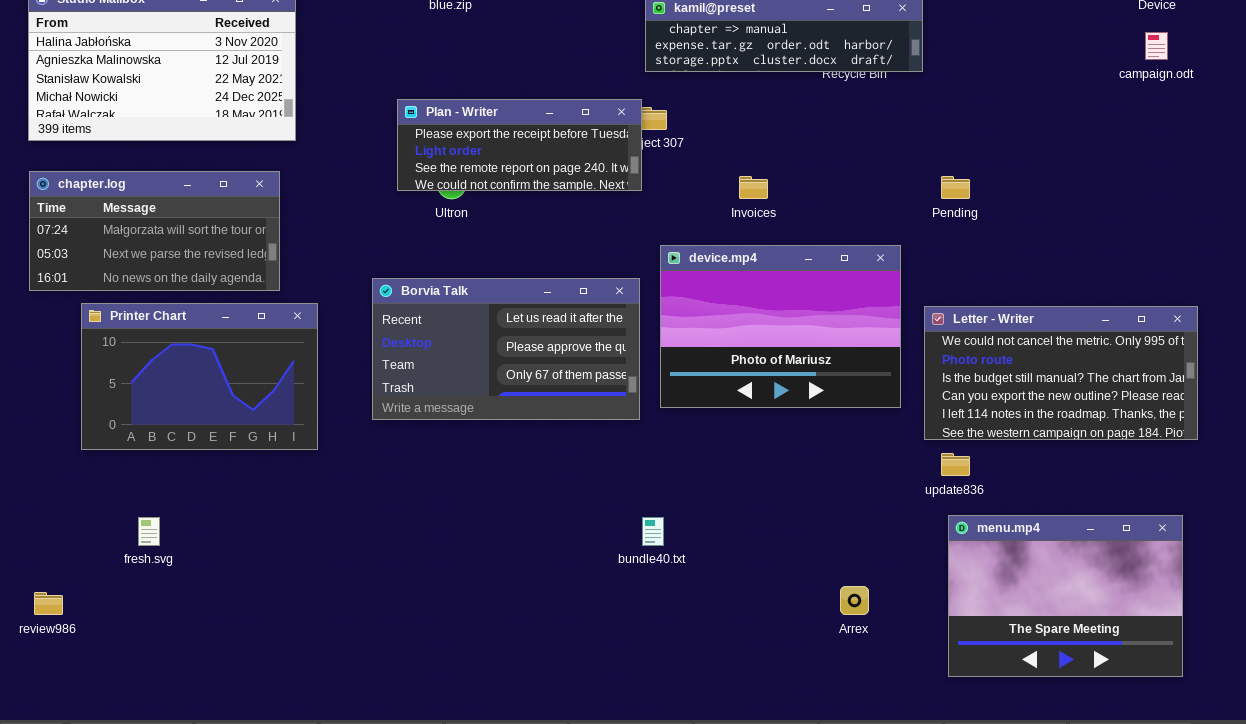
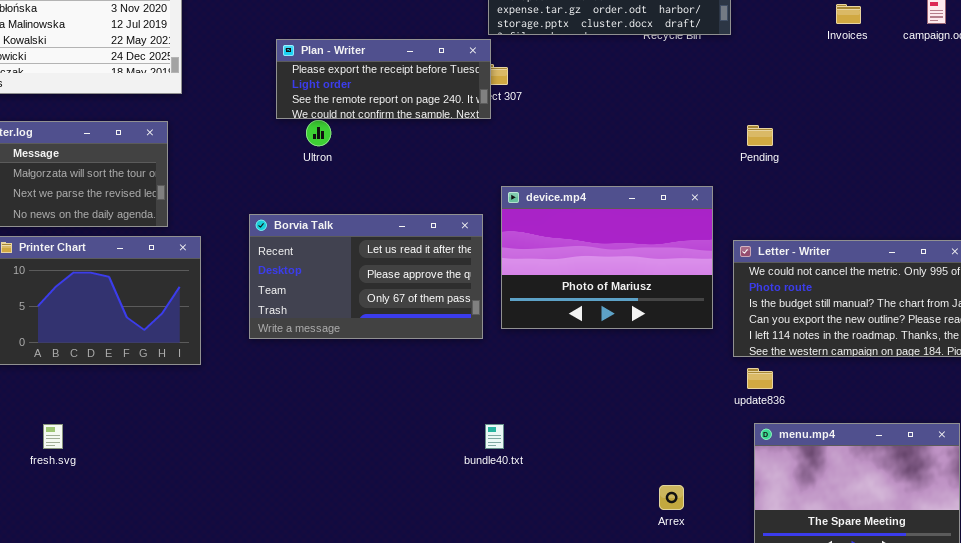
Plan - Writer: [397,99,642,191] -> [276,39,491,119], moved
Invoices: [739,176,768,199] -> [836,4,861,24], moved

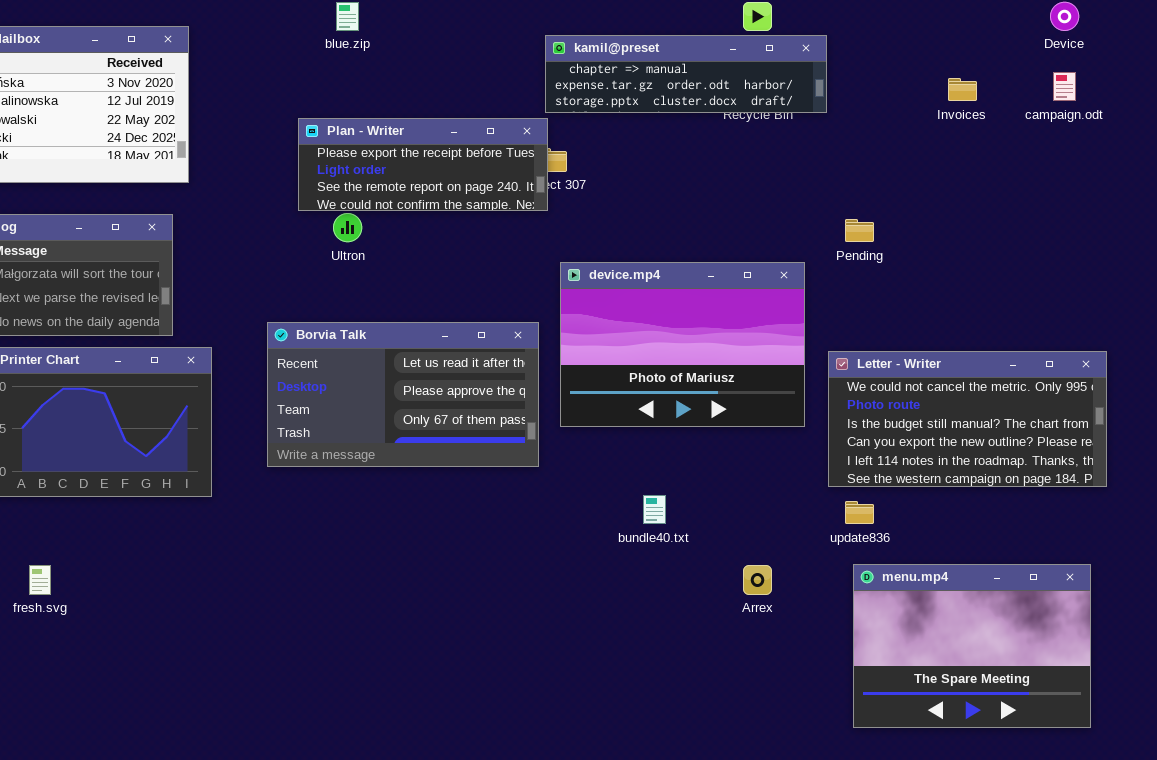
device.mp4: [501,186,713,329] -> [560,262,805,427], moved
bundle40.txt: [485,424,504,449] -> [643,495,666,524], moved
Arrex: [659,485,684,510] -> [743,565,772,595], moved

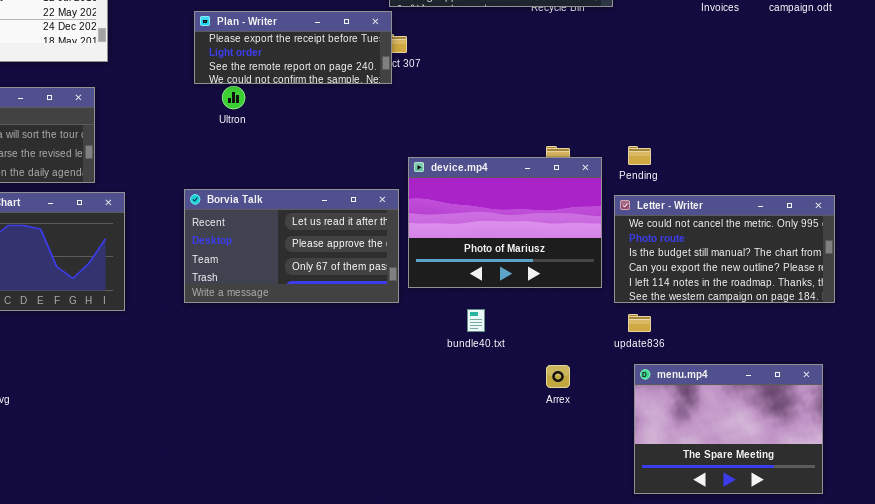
Pending: [845,219,874,242] -> [628,146,651,165], moved
device.mp4: [560,262,805,427] -> [408,157,602,288], moved
Borvia Talk: [267,322,539,467] -> [184,189,399,303], moved

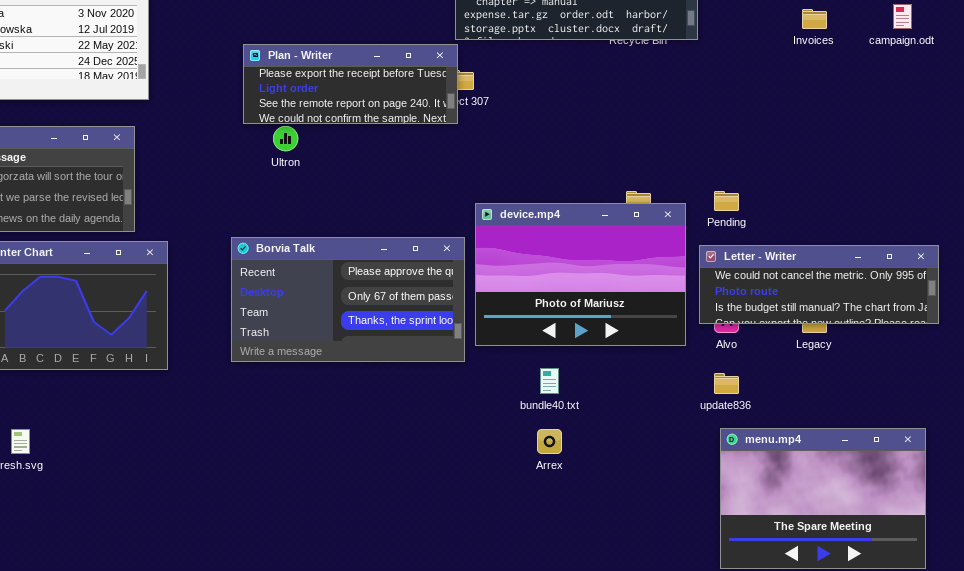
Borvia Talk: [184,189,399,303] -> [231,237,465,362], scrolled down 1 row
Letter - Writer: [614,195,835,303] -> [699,245,939,324], resized
Arrex: [546,365,570,388] -> [537,429,562,454], moved

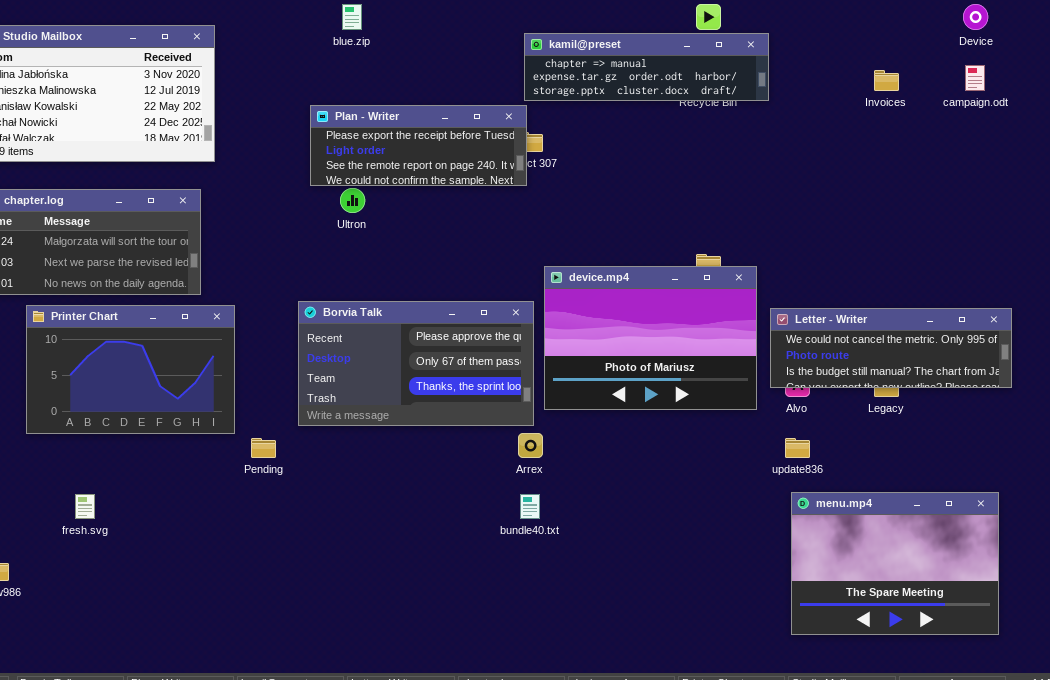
Pending: [714,191,739,211] -> [251,438,276,458], moved
bundle40.txt: [540,368,559,394] -> [520,494,540,519], moved
Arrex: [537,429,562,454] -> [518,433,543,458], moved

